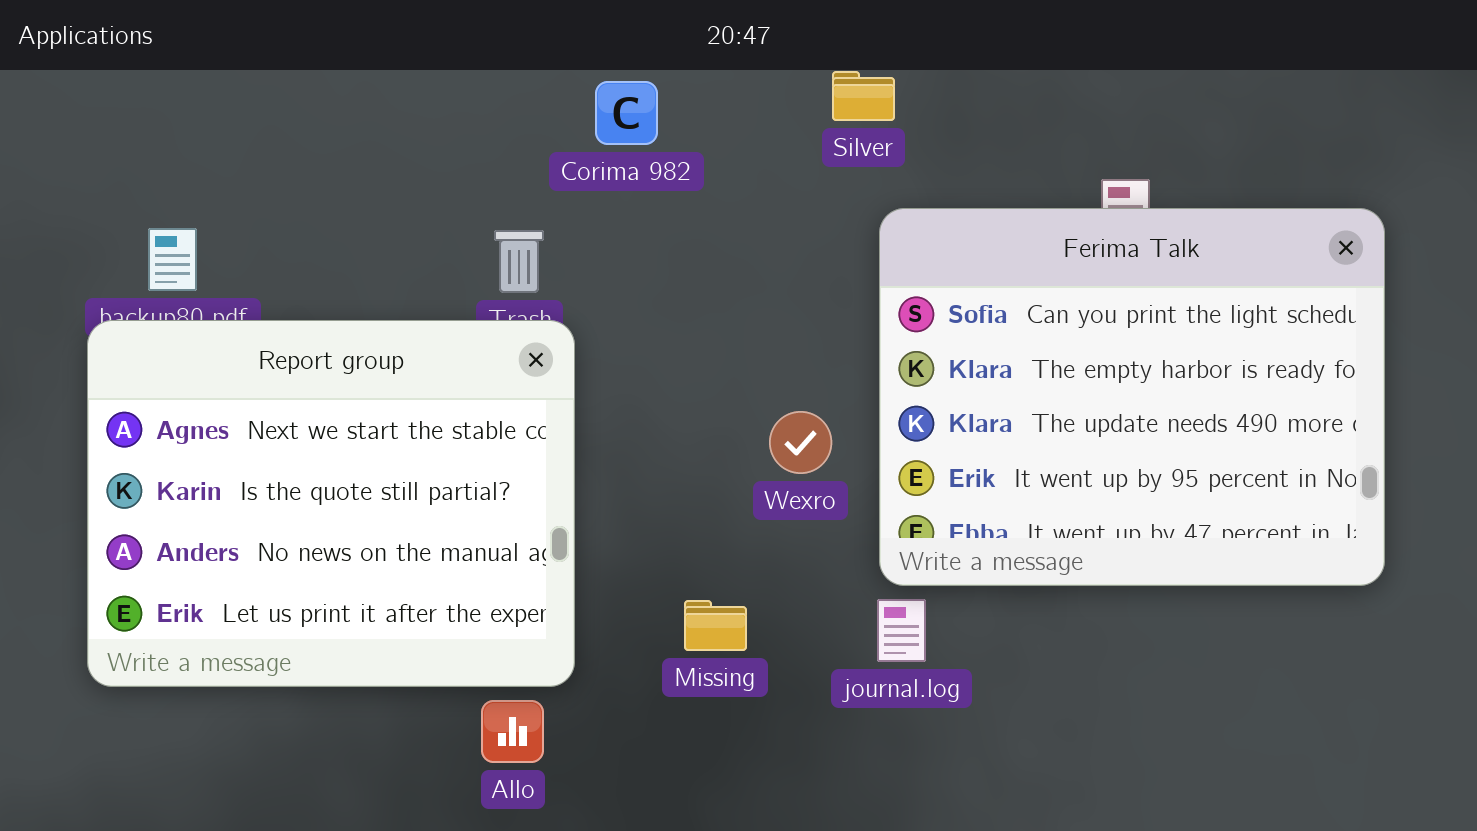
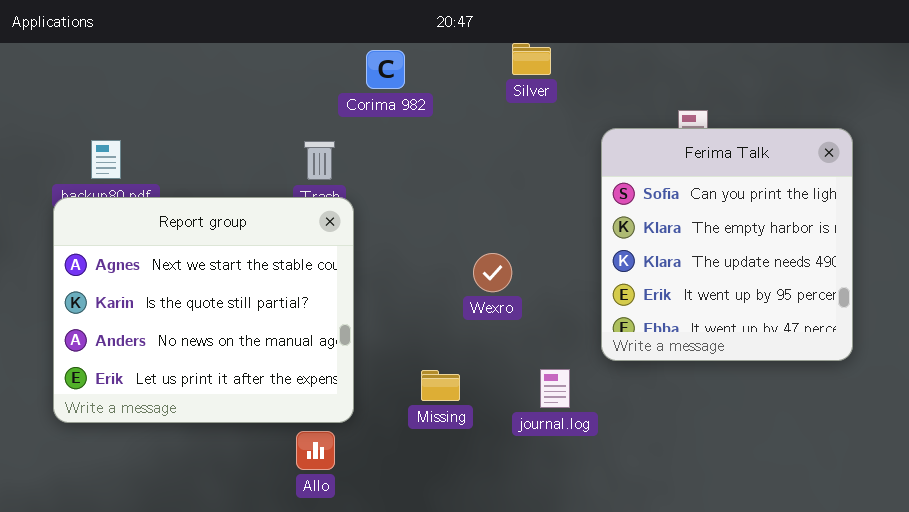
Ferima Talk: [879,208,1385,586] -> [601,128,853,361], resized

